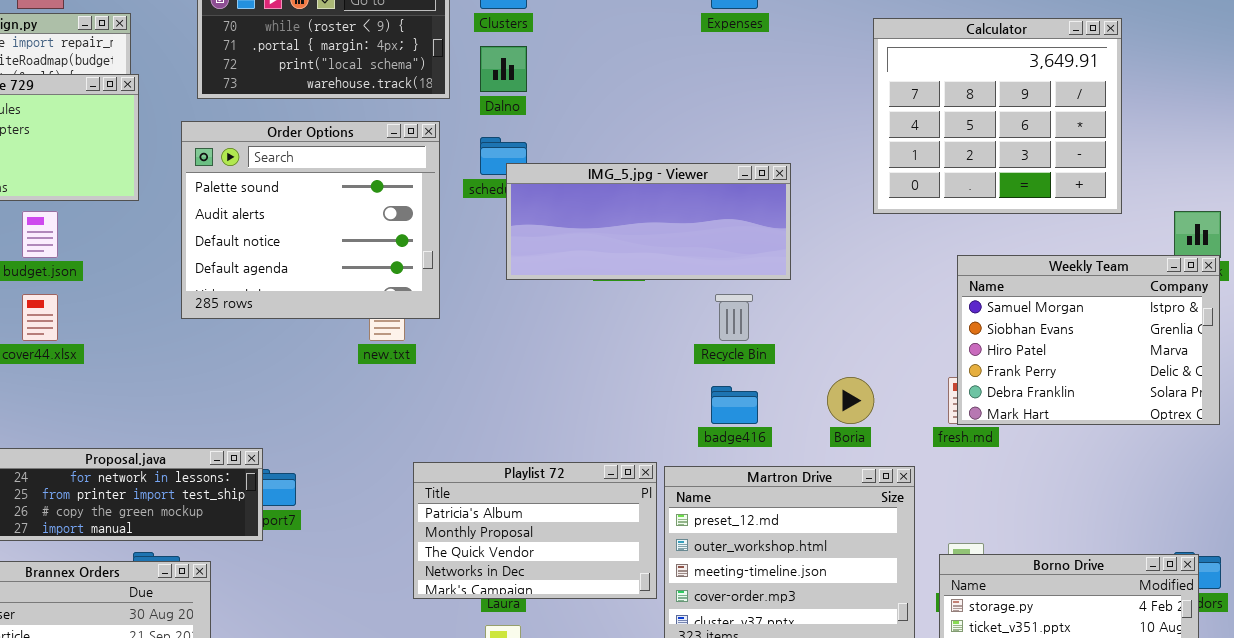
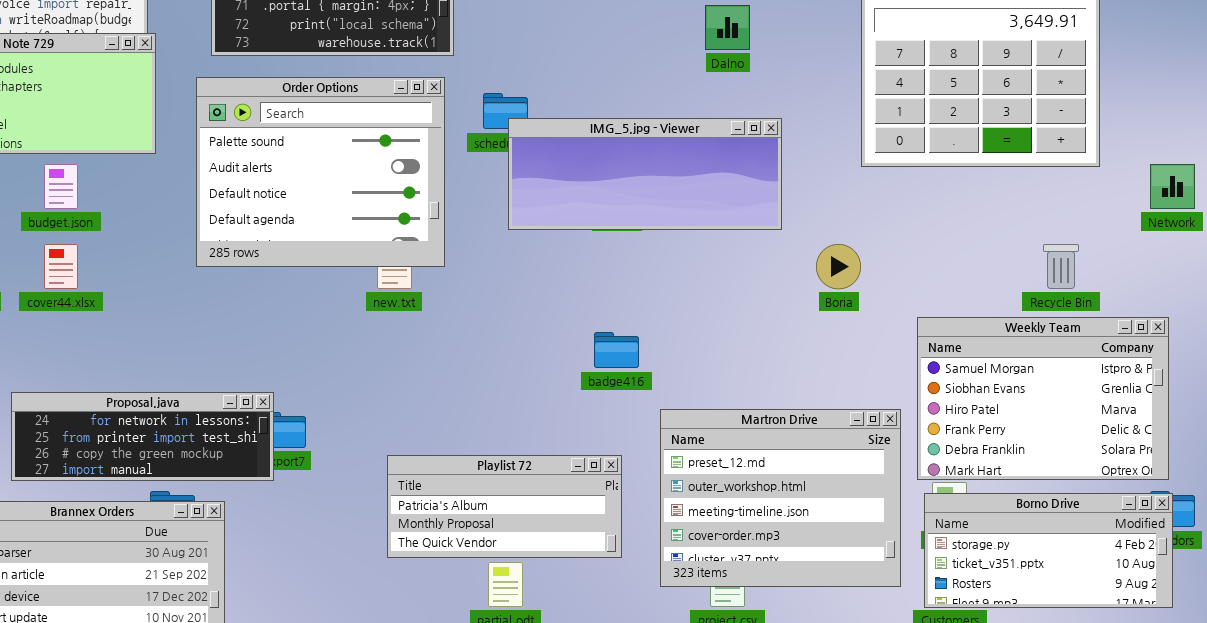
Dalno: [480,46,527,92] -> [705,5,750,50], moved
Weekly Team: [957,255,1220,425] -> [917,317,1169,480], moved
Recycle Bin: [715,294,753,341] -> [1043,244,1079,289], moved
Boria: [827,377,874,424] -> [816,244,861,289], moved
badge416: [711,386,758,424] -> [594,332,639,368], moved
Playlist 72: [413,462,657,599] -> [387,455,622,558], moved, resized

